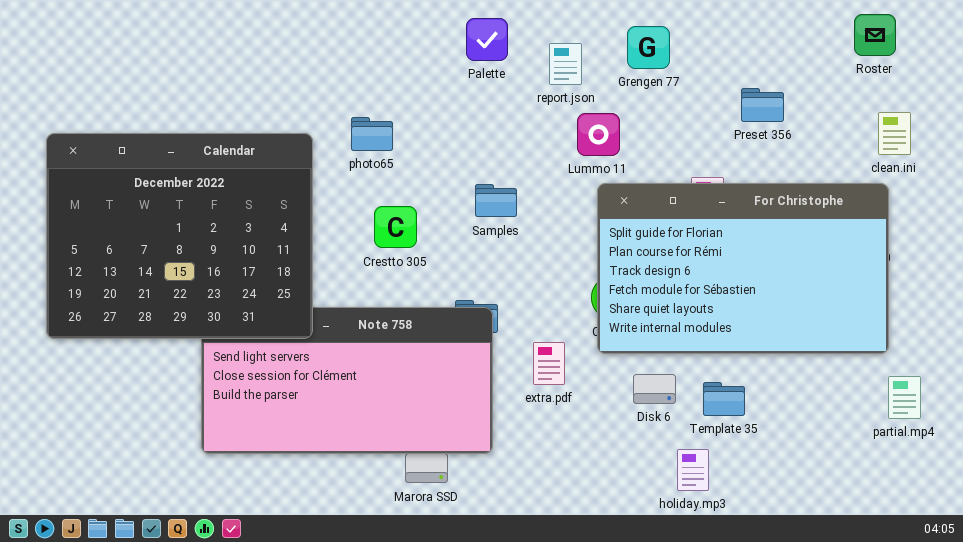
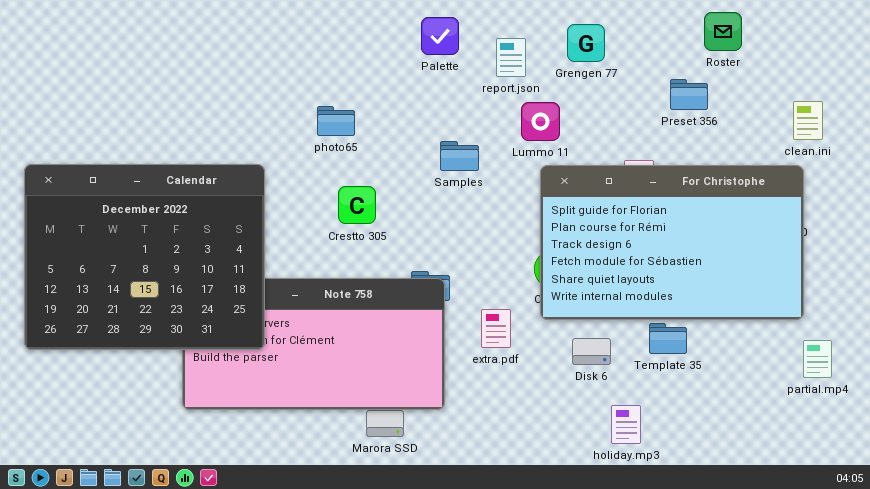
Roster: [854,14,896,56] -> [704,12,742,51], moved
Calendar: [46,133,313,339] -> [24,164,265,350], moved
Samples: [475,184,517,217] -> [440,141,479,171], moved
Template 35: [703,382,745,416] -> [649,323,687,354], moved

